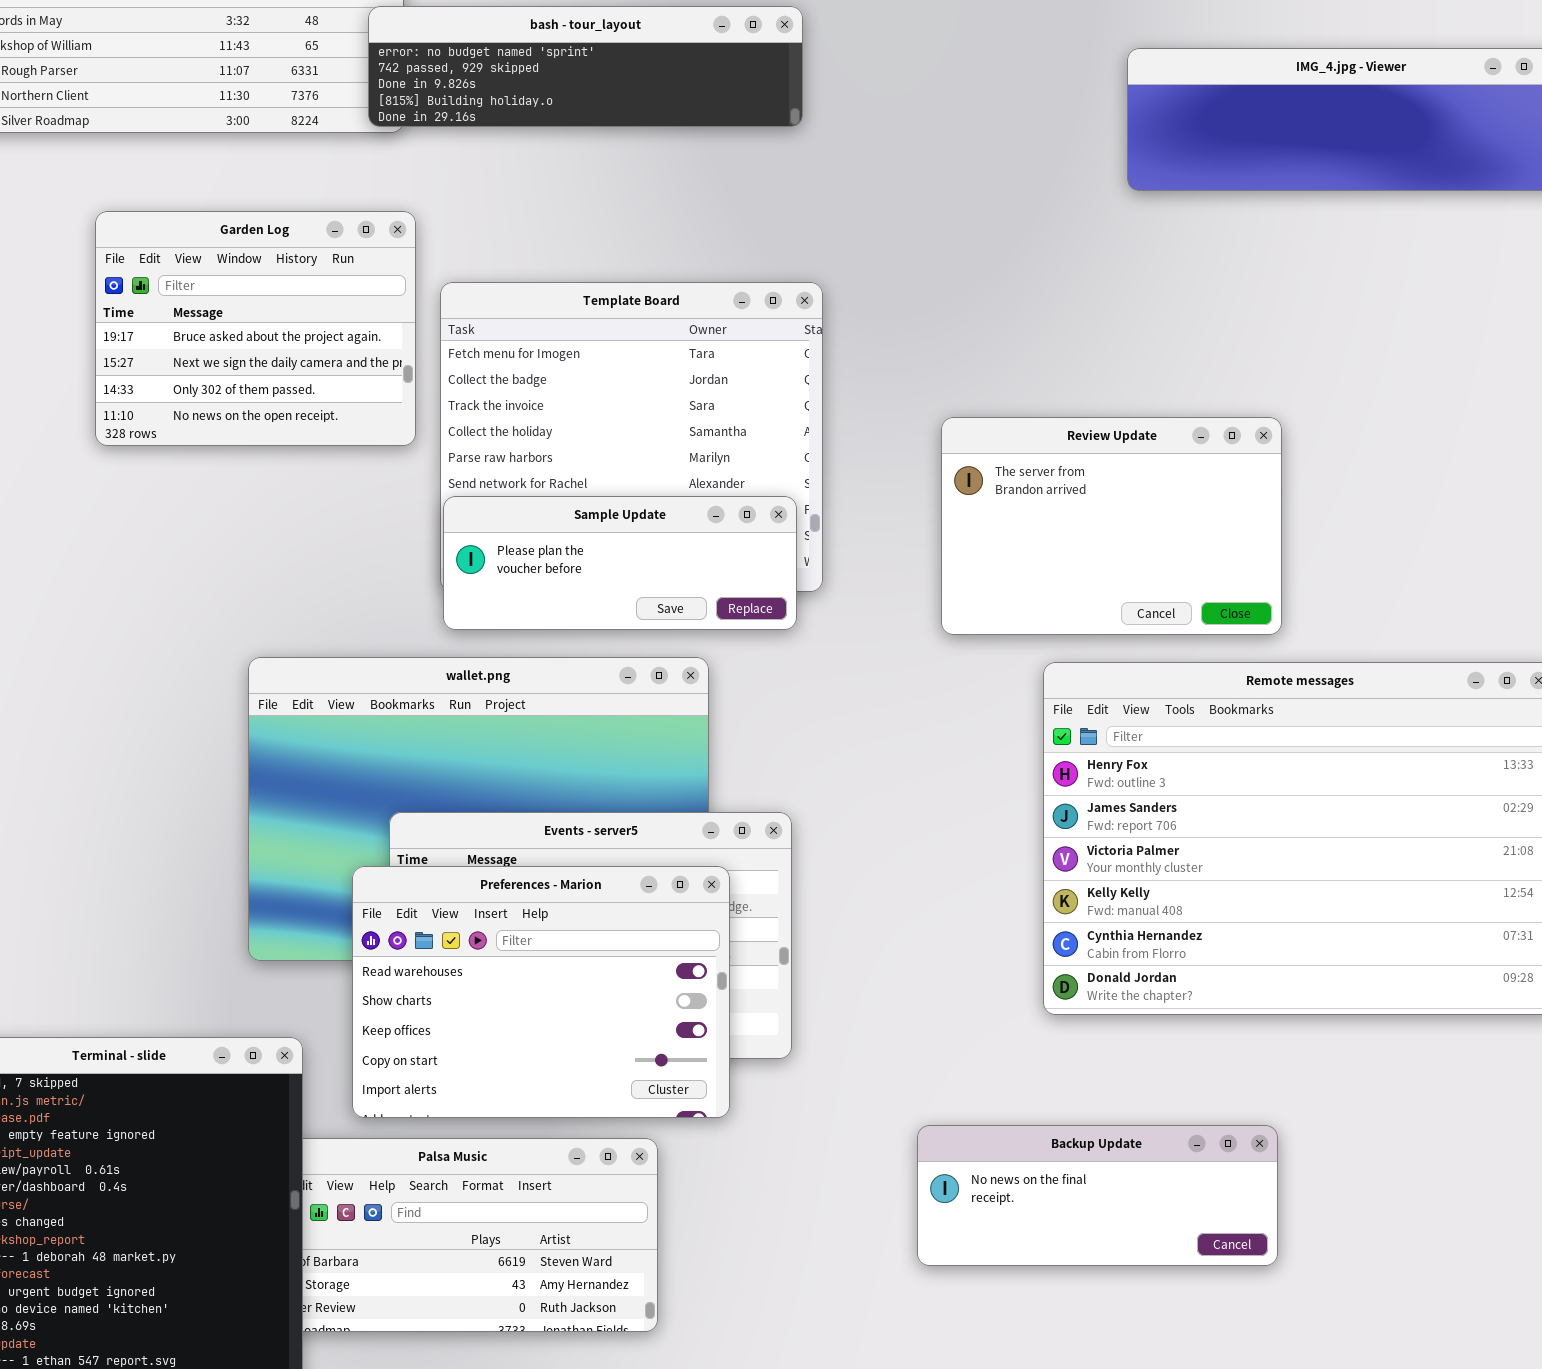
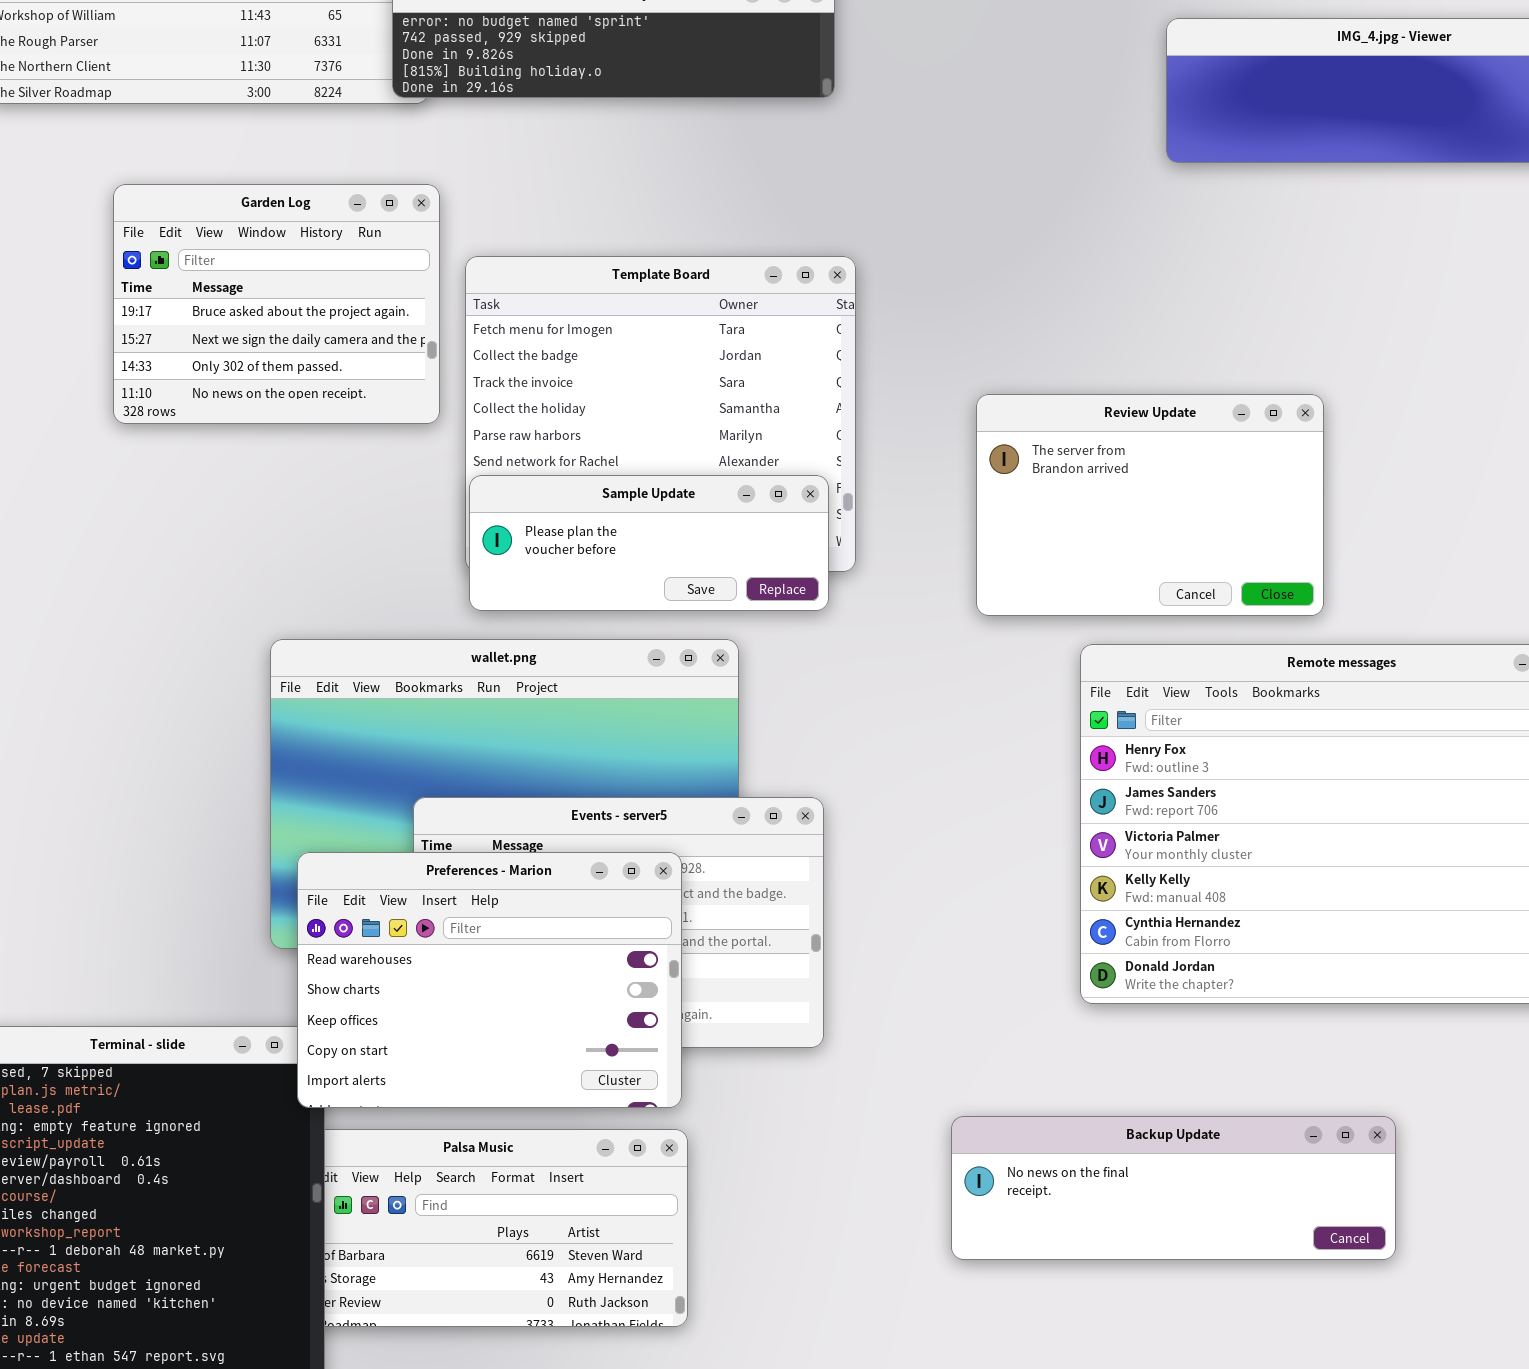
Preferences - Marion: [352,866,730,1118] -> [297,852,682,1108], moved
Backup Update: [917,1125,1278,1266] -> [951,1116,1396,1260], resized

